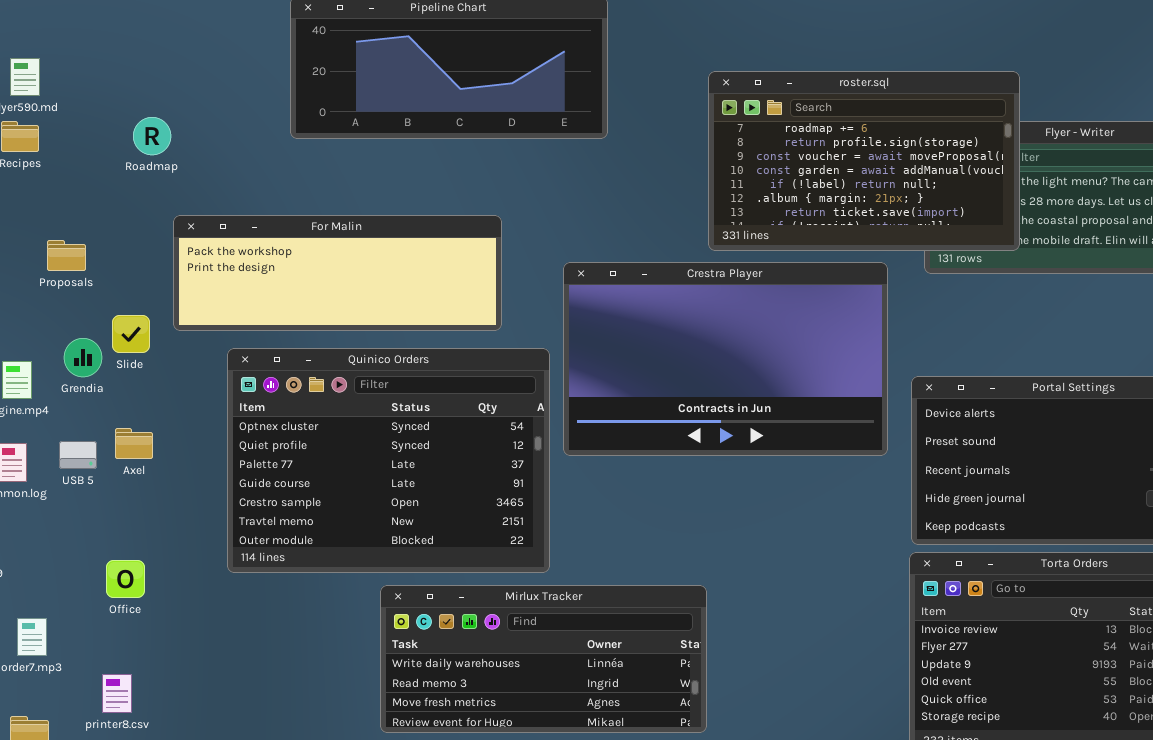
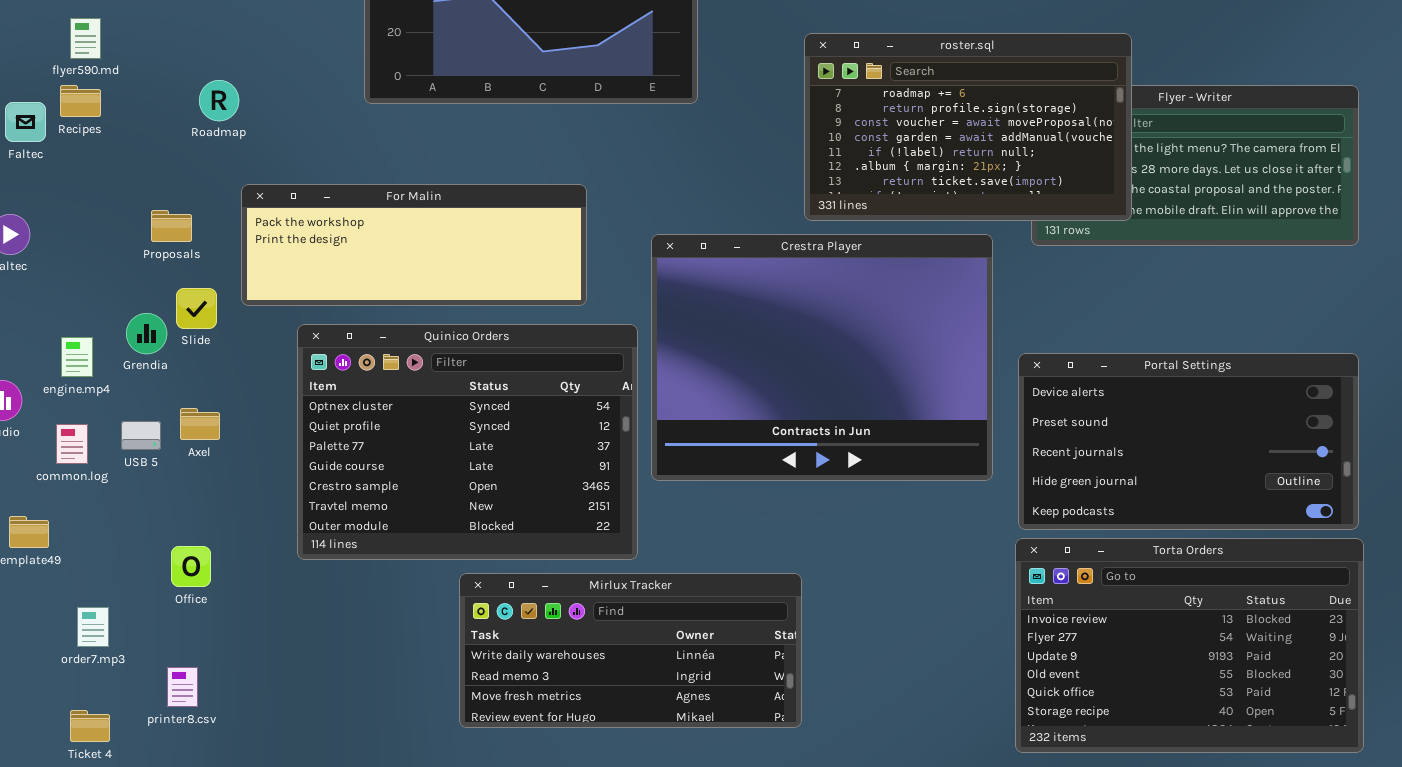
Proposals: [47,240,86,271] -> [151,210,192,242], moved
Crestra Player: [563,262,888,456] -> [651,234,993,481], resized

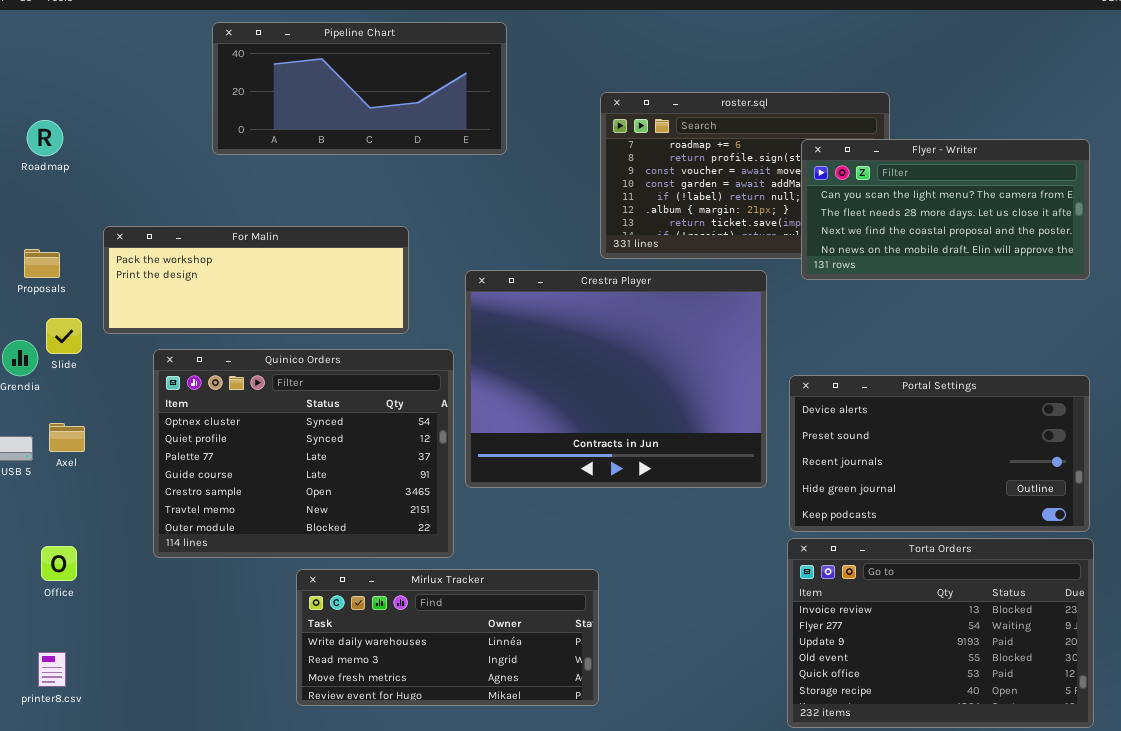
Roadmap: [199,80,239,121] -> [27,120,63,156], moved
Flyer - Writer: [1031,85,1359,246] -> [801,139,1090,280], raised

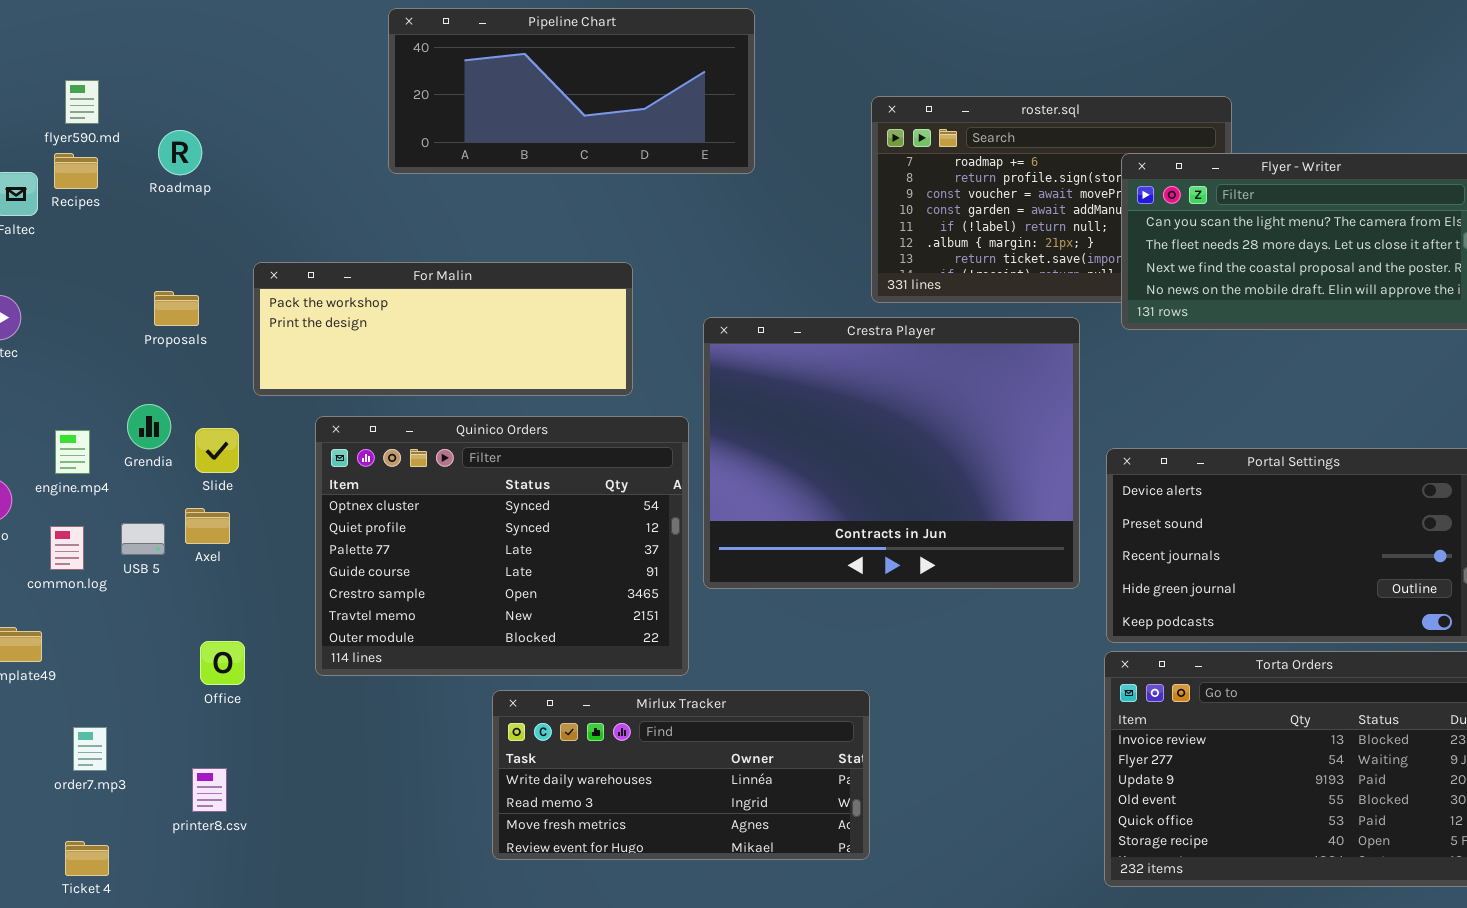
Slide: [46,318,82,354] -> [195,428,239,473], moved
Office: [41,546,77,581] -> [200,641,245,685], moved
printer8.csv: [38,652,66,687] -> [192,768,227,812], moved

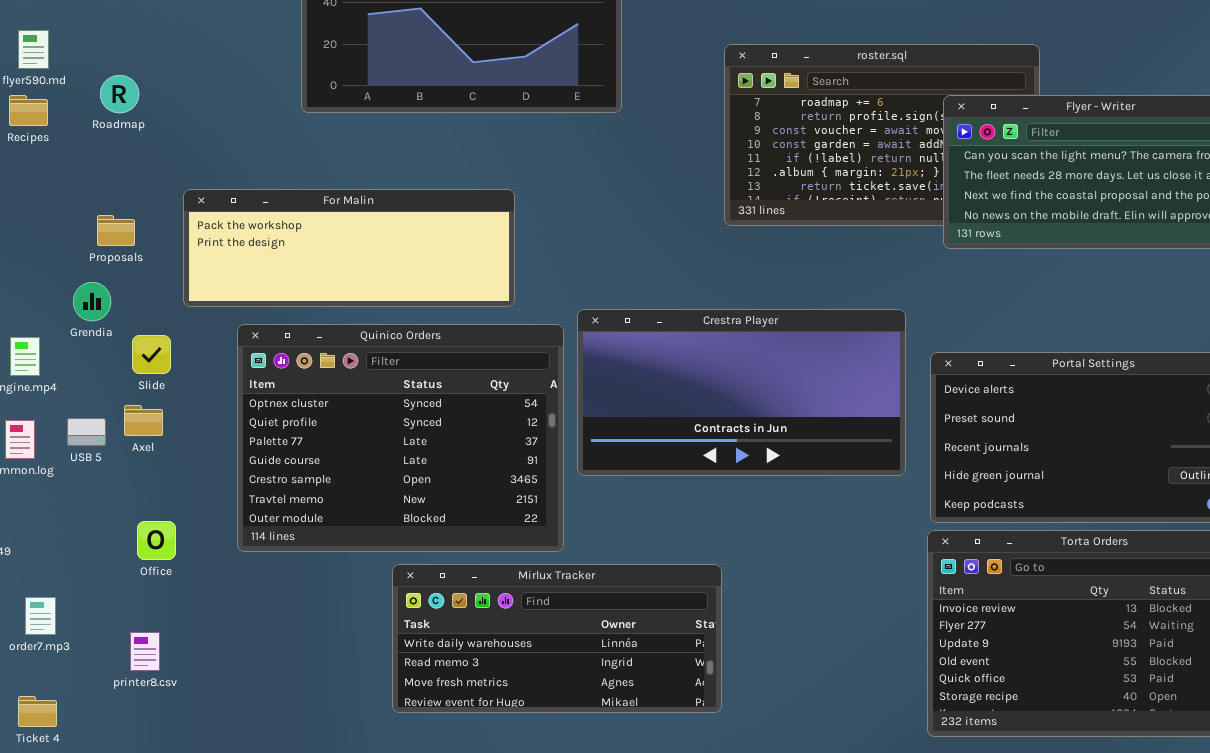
Crestra Player: [703,317,1080,589] -> [577,309,906,476], resized
Grendia: [127,404,171,449] -> [73,282,111,321], moved

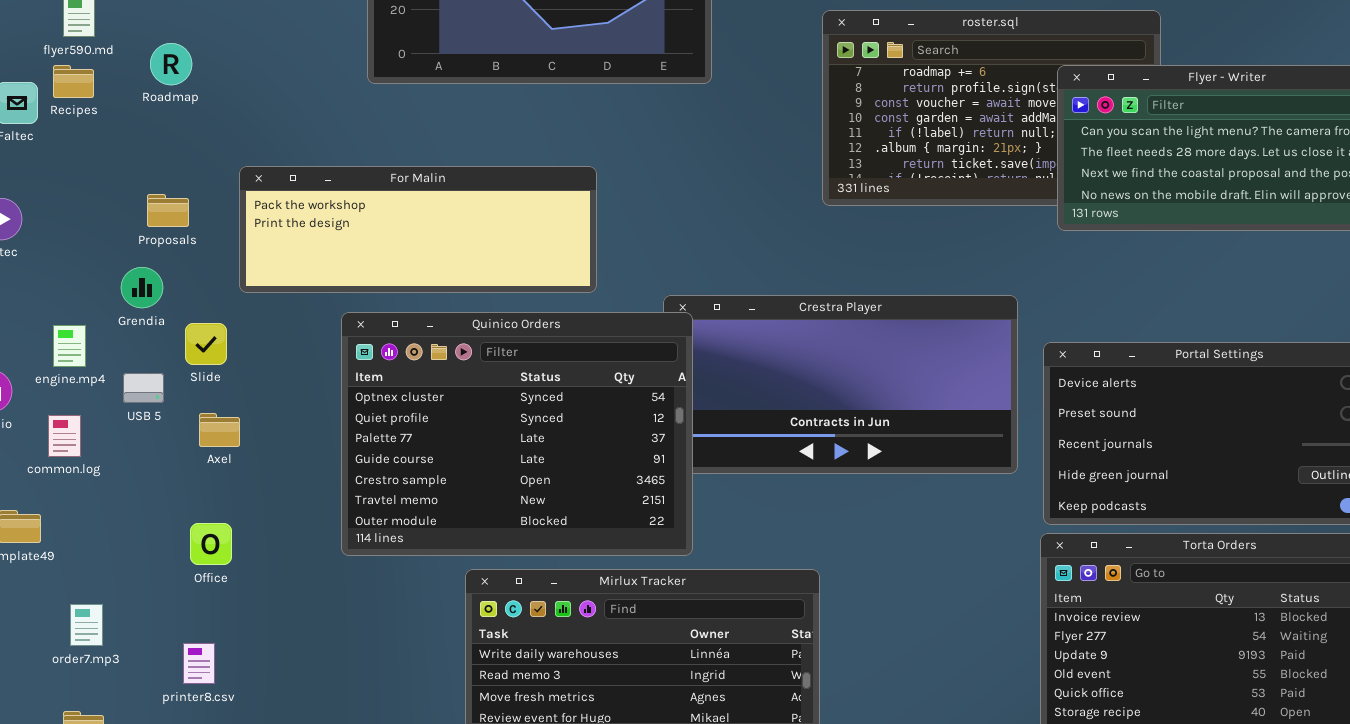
Quinico Orders: [237,324,564,552] -> [341,312,693,556], moved
Axel: [124,405,163,436] -> [199,413,240,447], moved
USB 5: [67,418,106,446] -> [123,373,164,403], moved

